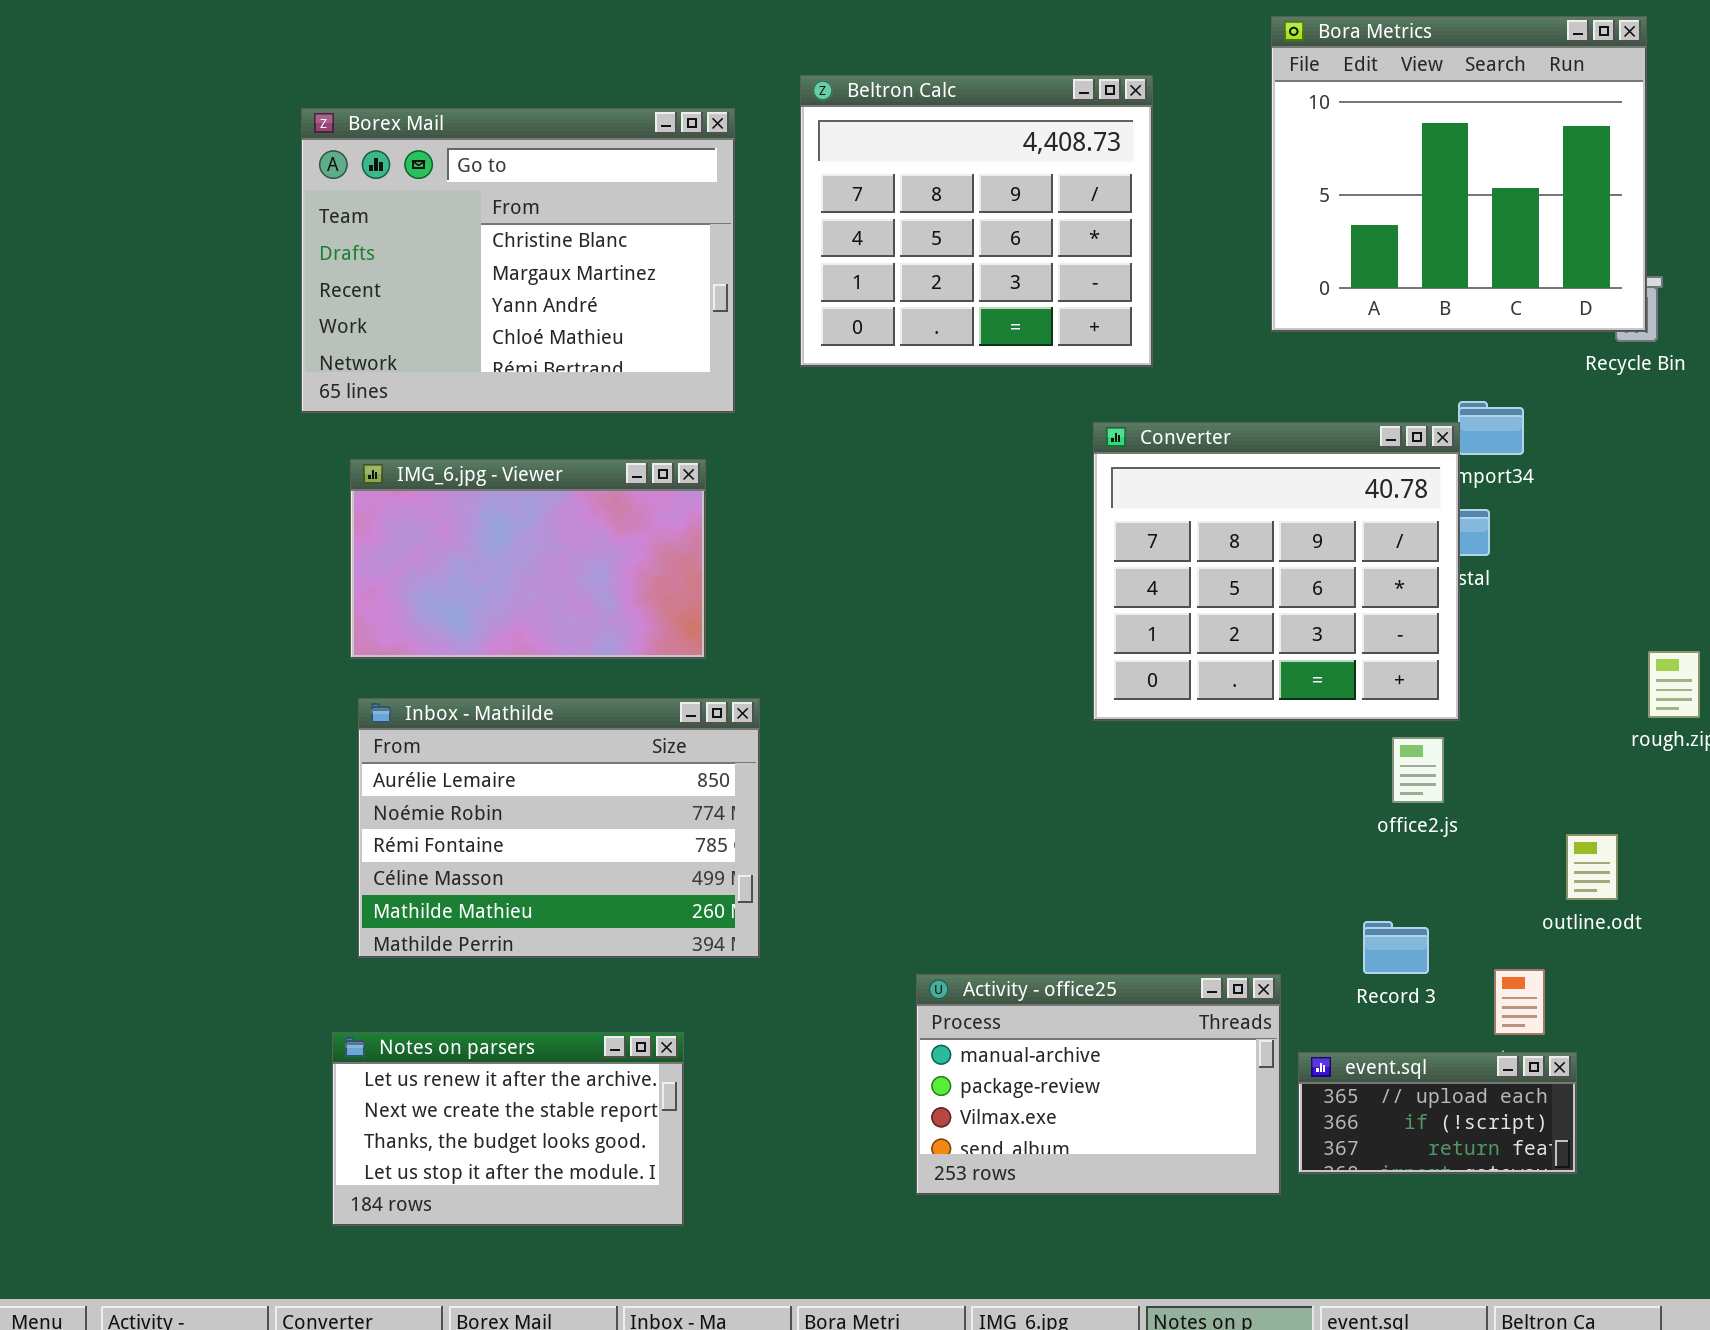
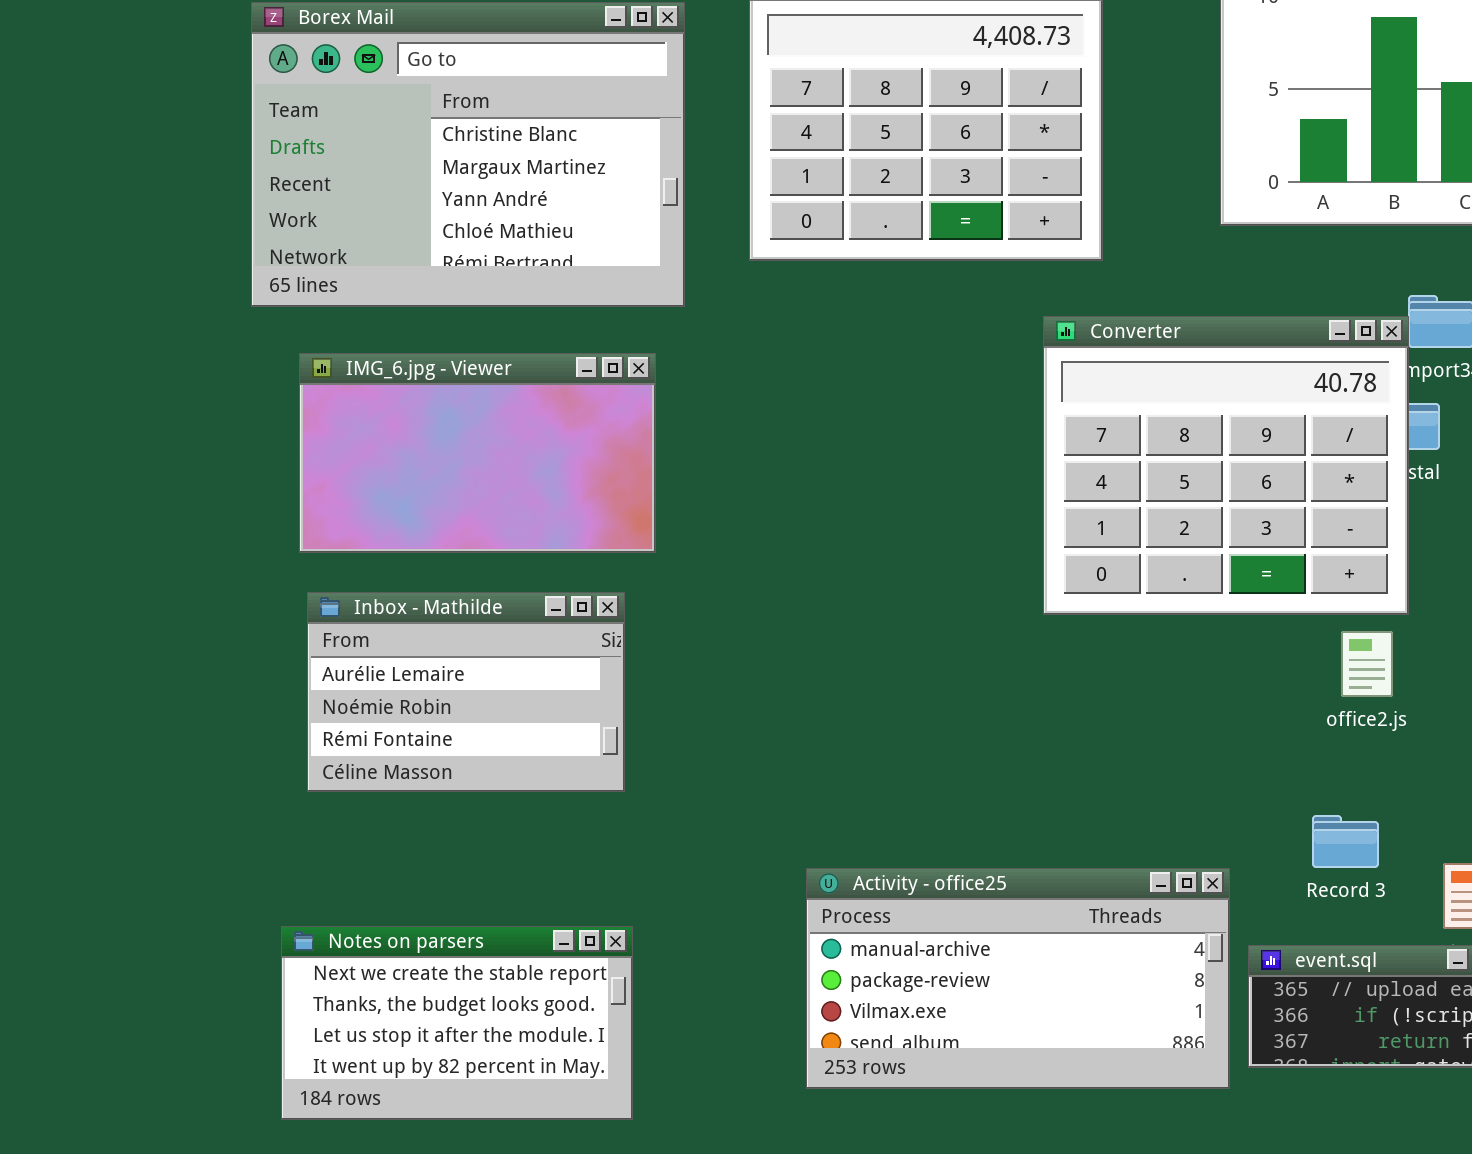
Inbox - Mathilde: [358,698,760,958] -> [307,592,625,792], resized
Activity - office25: [916,974,1281,1195] -> [806,868,1230,1089], resized
Notes on parsers: [332,1032,684,1226] -> [281,926,633,1120], scrolled down 1 row

